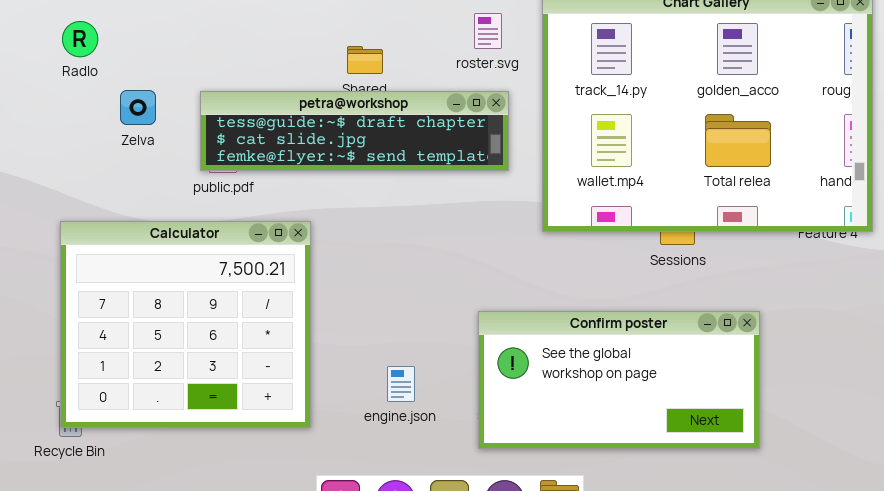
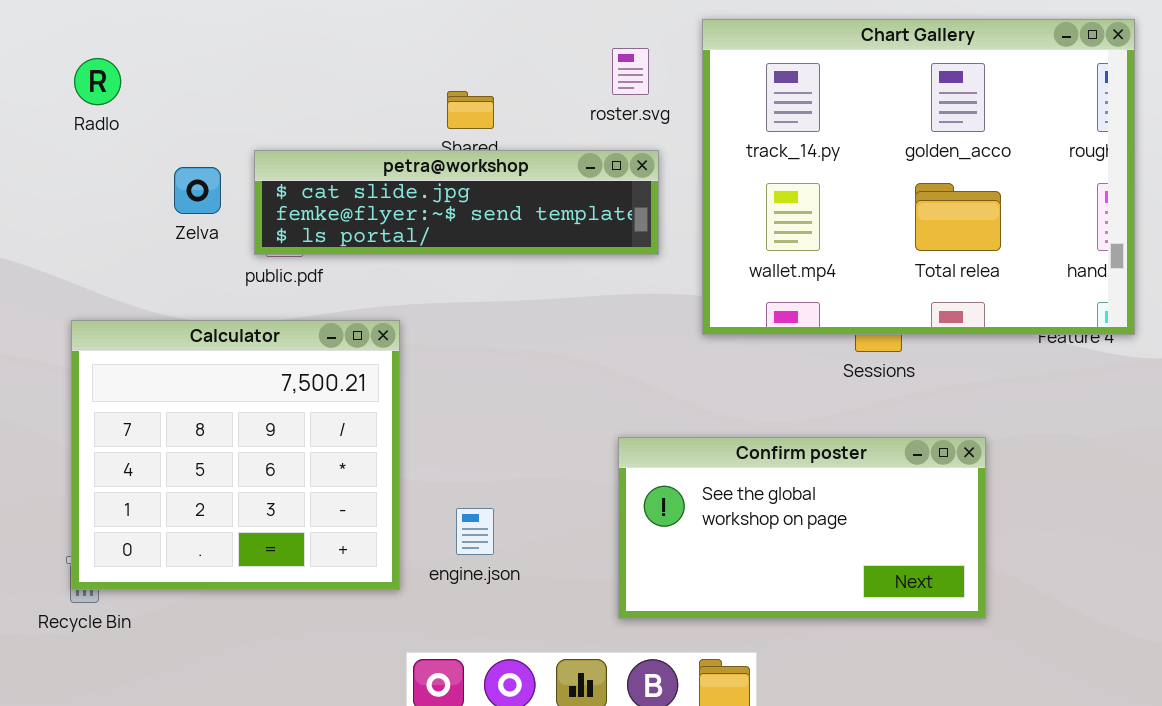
Zelva: [120,90,156,125] -> [174,167,221,214], moved
petra@workshop: [200,91,509,171] -> [254,150,659,255], scrolled down 1 row
engine.json: [387,366,415,402] -> [456,508,494,555], moved

